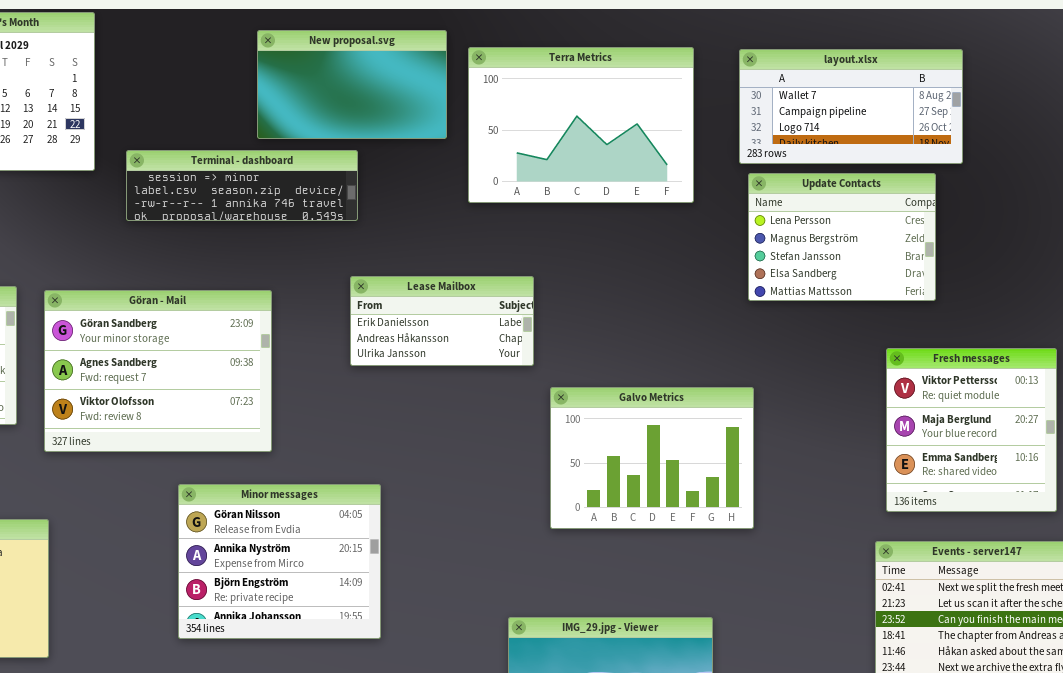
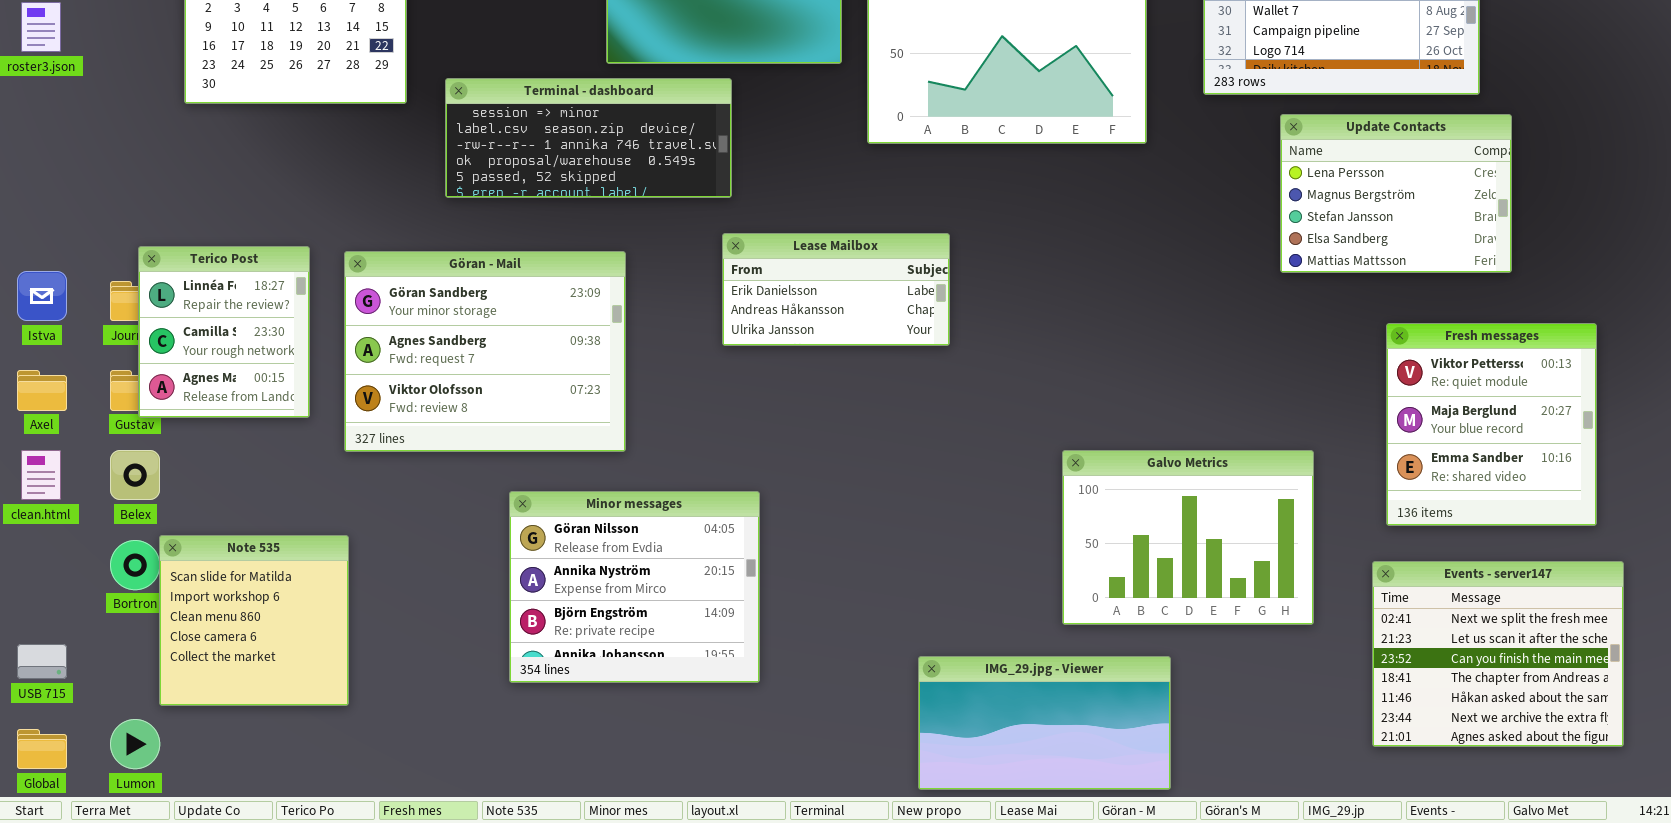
Terminal - dashboard: [126,150,358,221] -> [445,78,732,198], resized
Update Contacts: [748,173,936,301] -> [1280,114,1512,273], moved
Galvo Metrics: [550,387,754,529] -> [1062,450,1314,625], moved

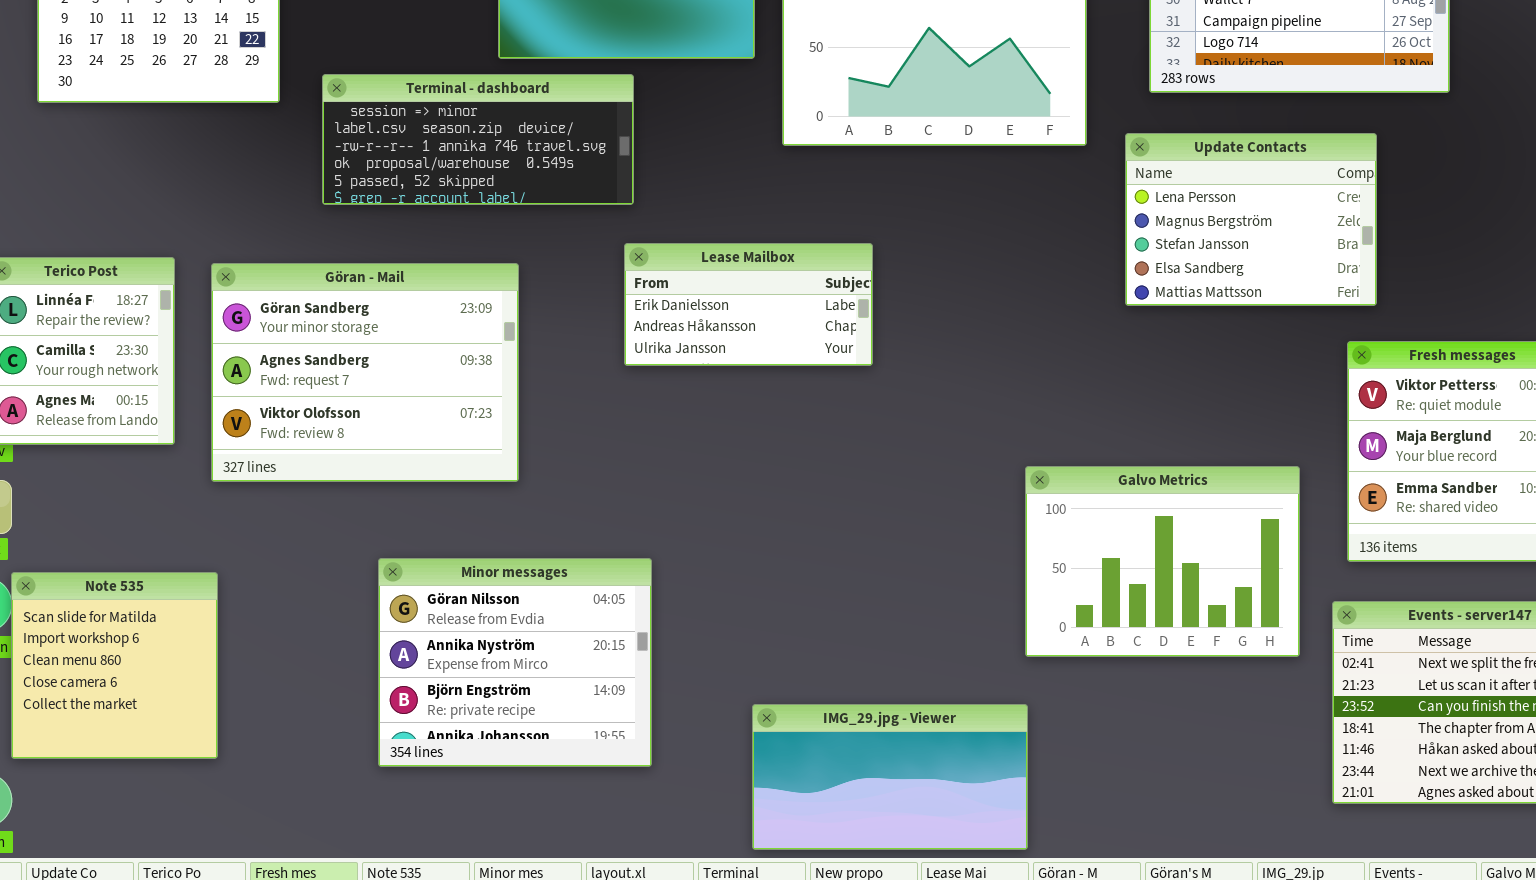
Update Contacts: [1280,114,1512,273] -> [1125,133,1377,306], moved
Galvo Metrics: [1062,450,1314,625] -> [1025,466,1300,657], moved
Minor messages: [509,491,760,683] -> [378,558,652,767], moved
IMG_29.jpg - Viewer: [918,656,1171,790] -> [752,704,1028,850], moved

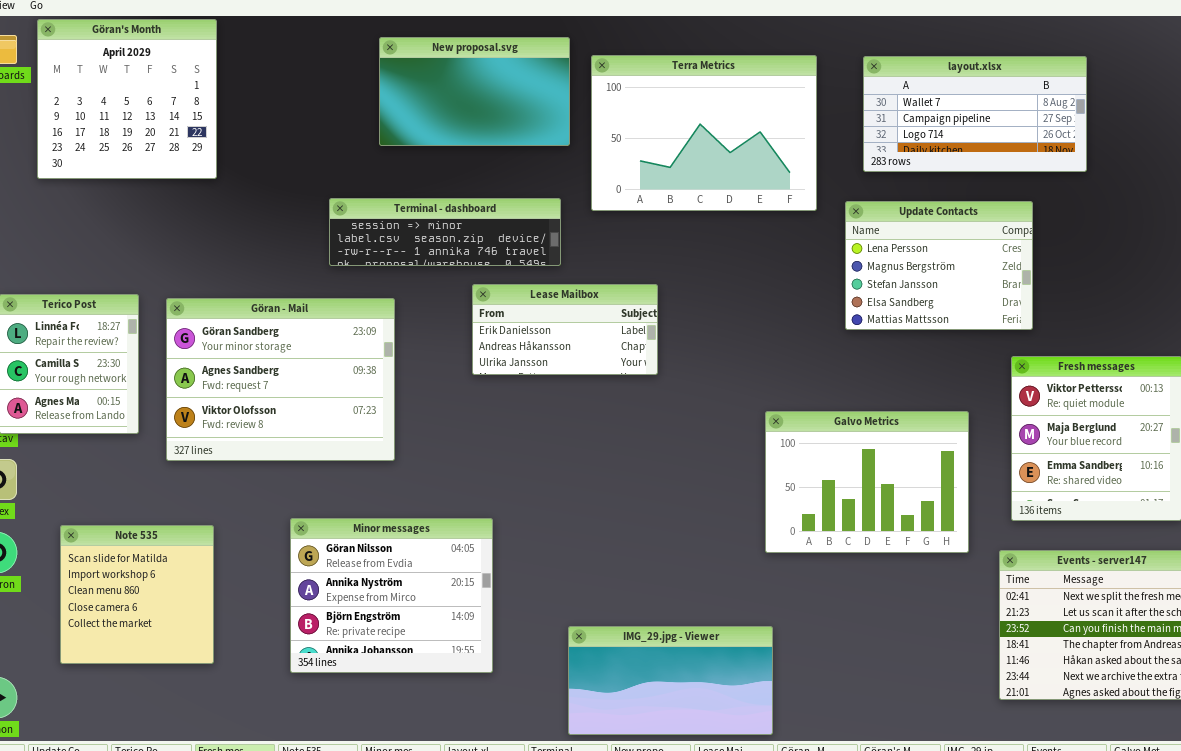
Terminal - dashboard: [322,74,634,205] -> [329,198,561,266], moved, resized
Galvo Metrics: [1025,466,1300,657] -> [765,411,969,553], moved
Note 535: [11,572,218,759] -> [60,525,214,664], moved

